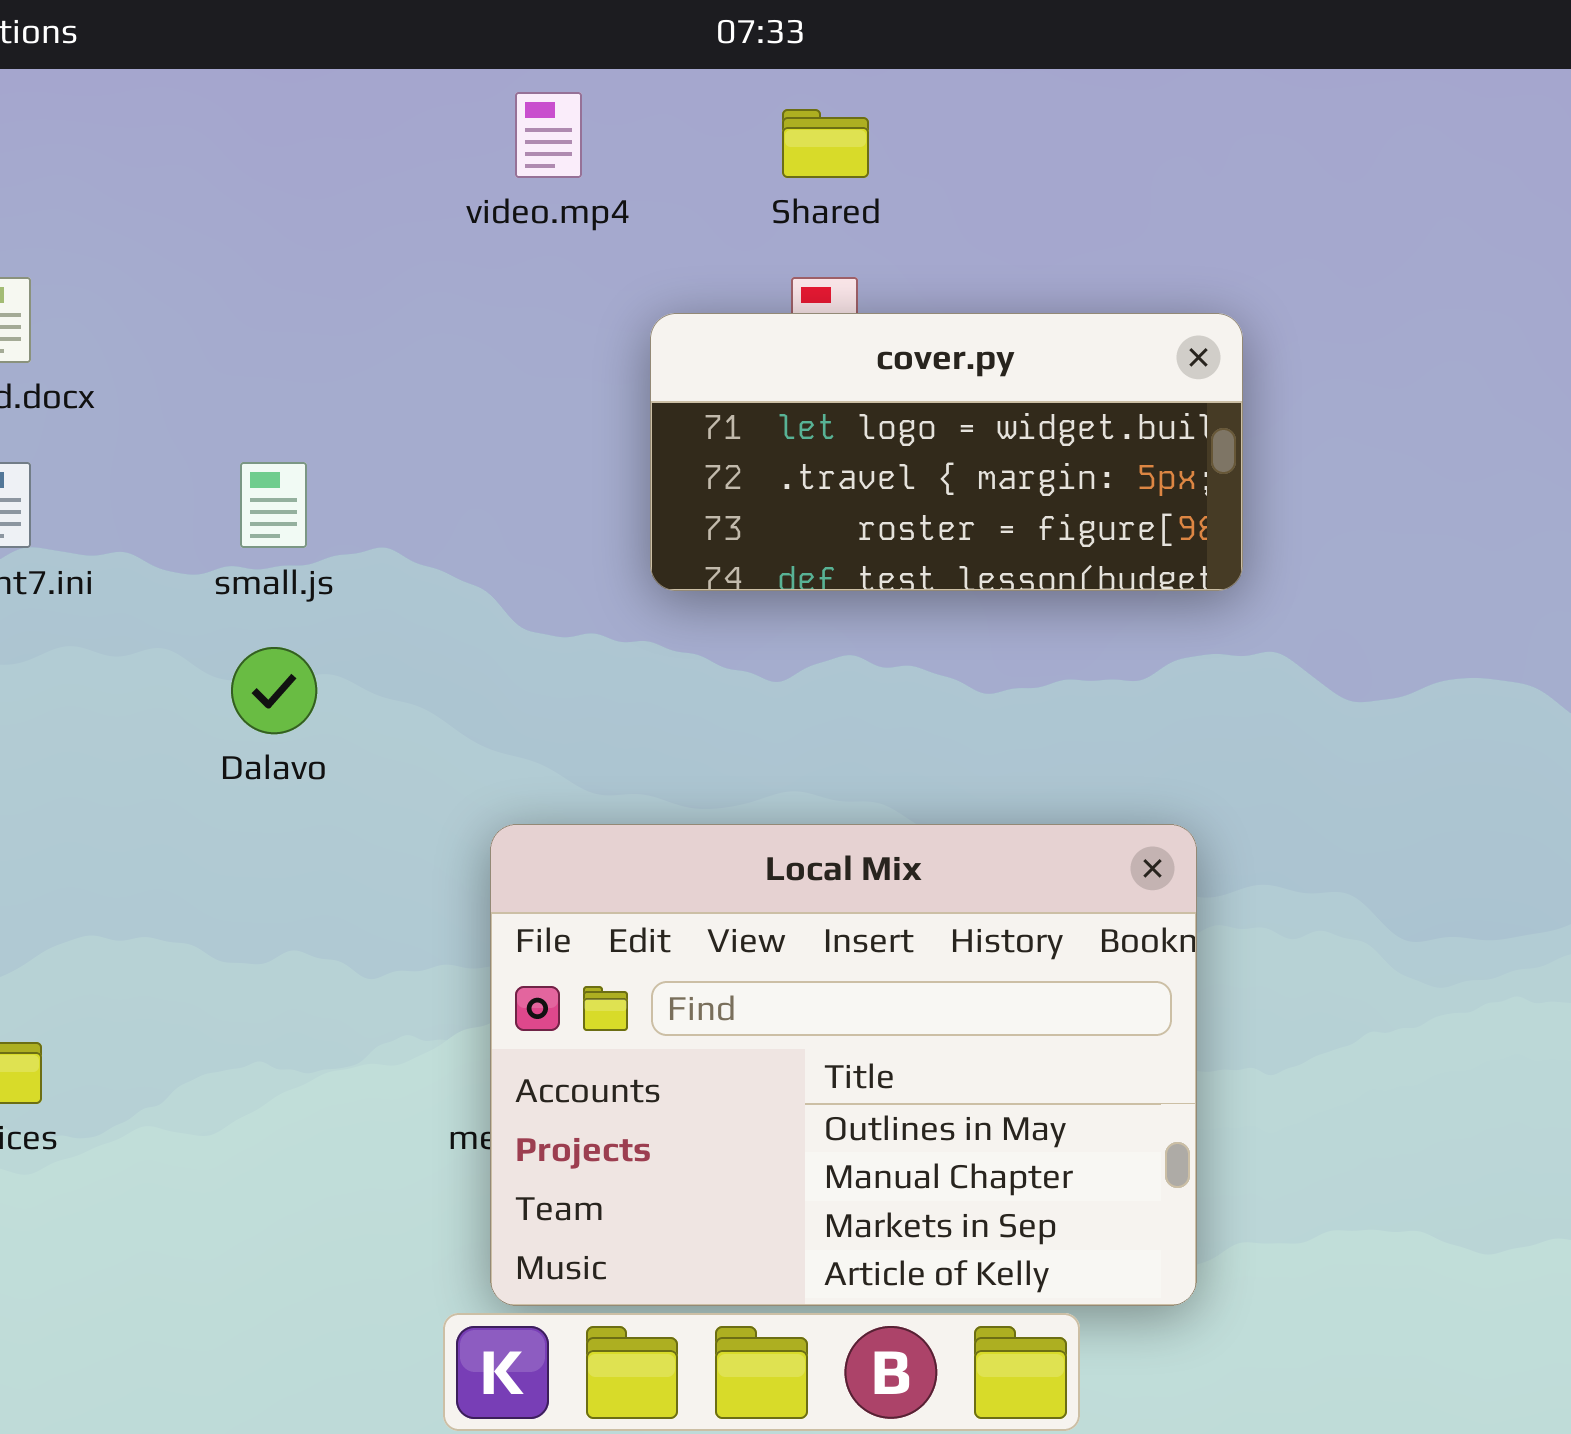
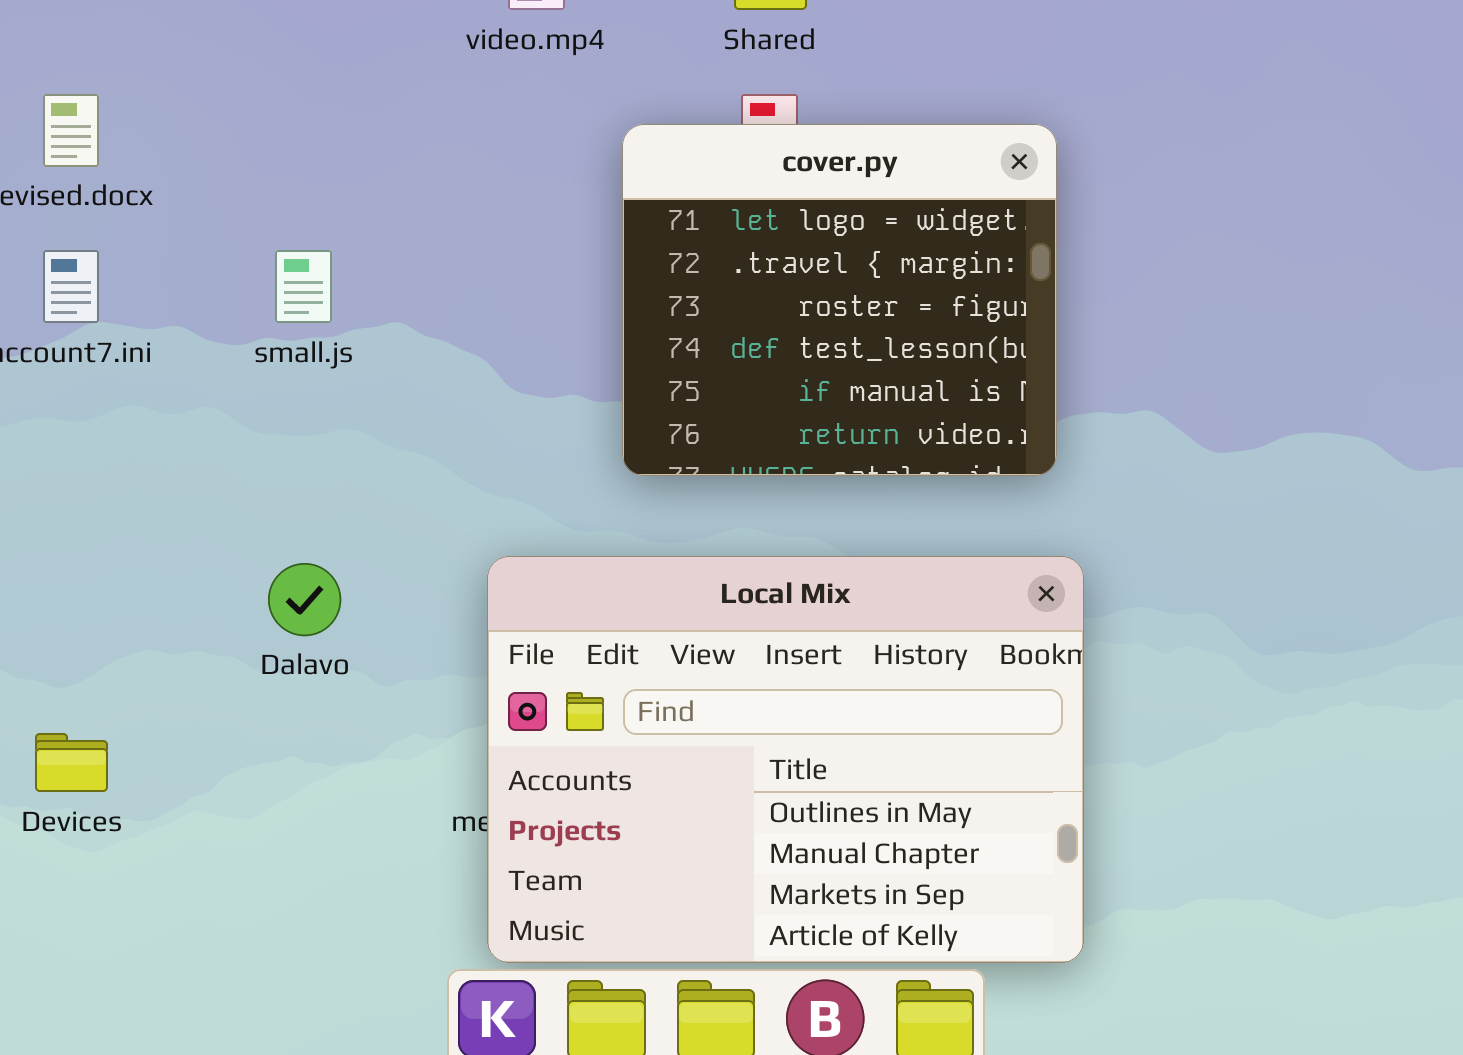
cover.py: [650,313,1243,591] -> [622,124,1057,476], resized
Dalavo: [231,647,317,734] -> [268,563,341,636], moved

